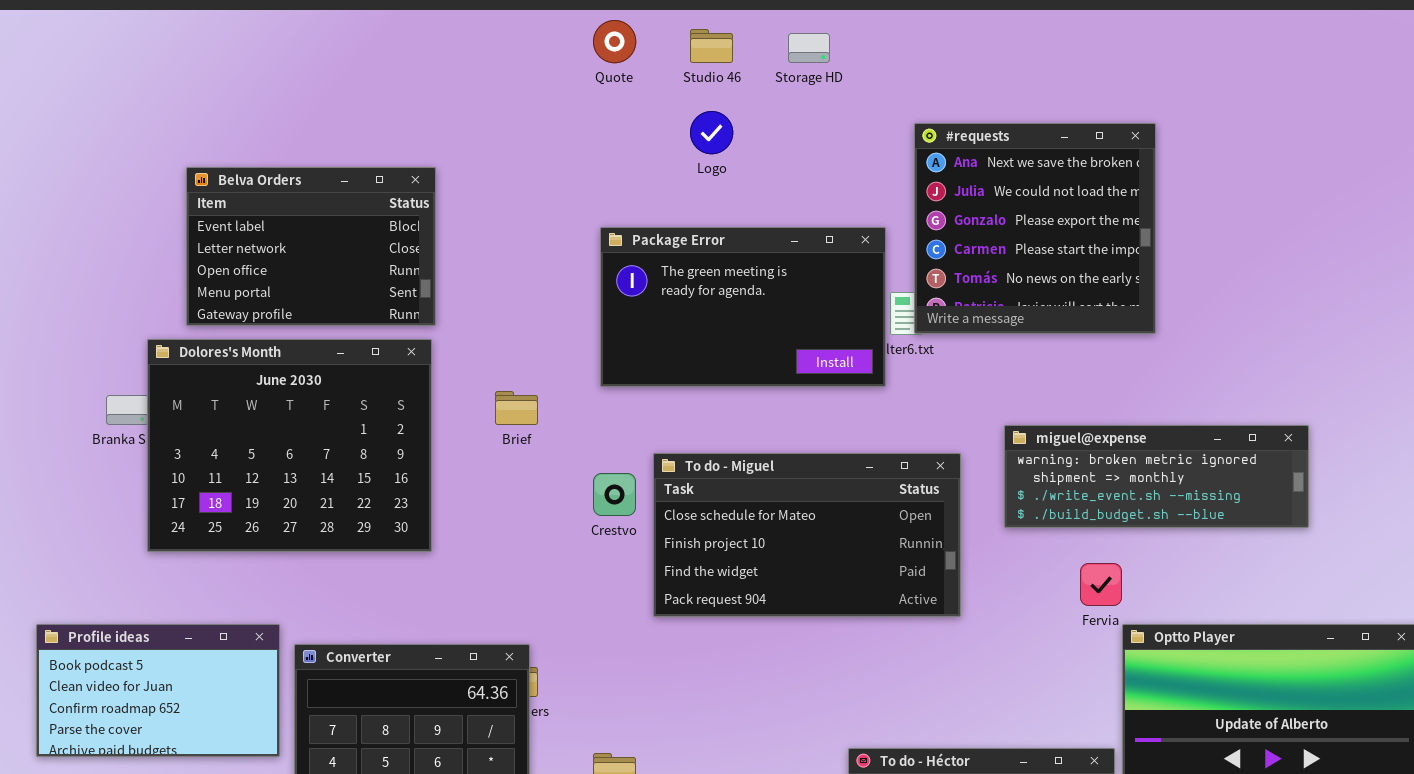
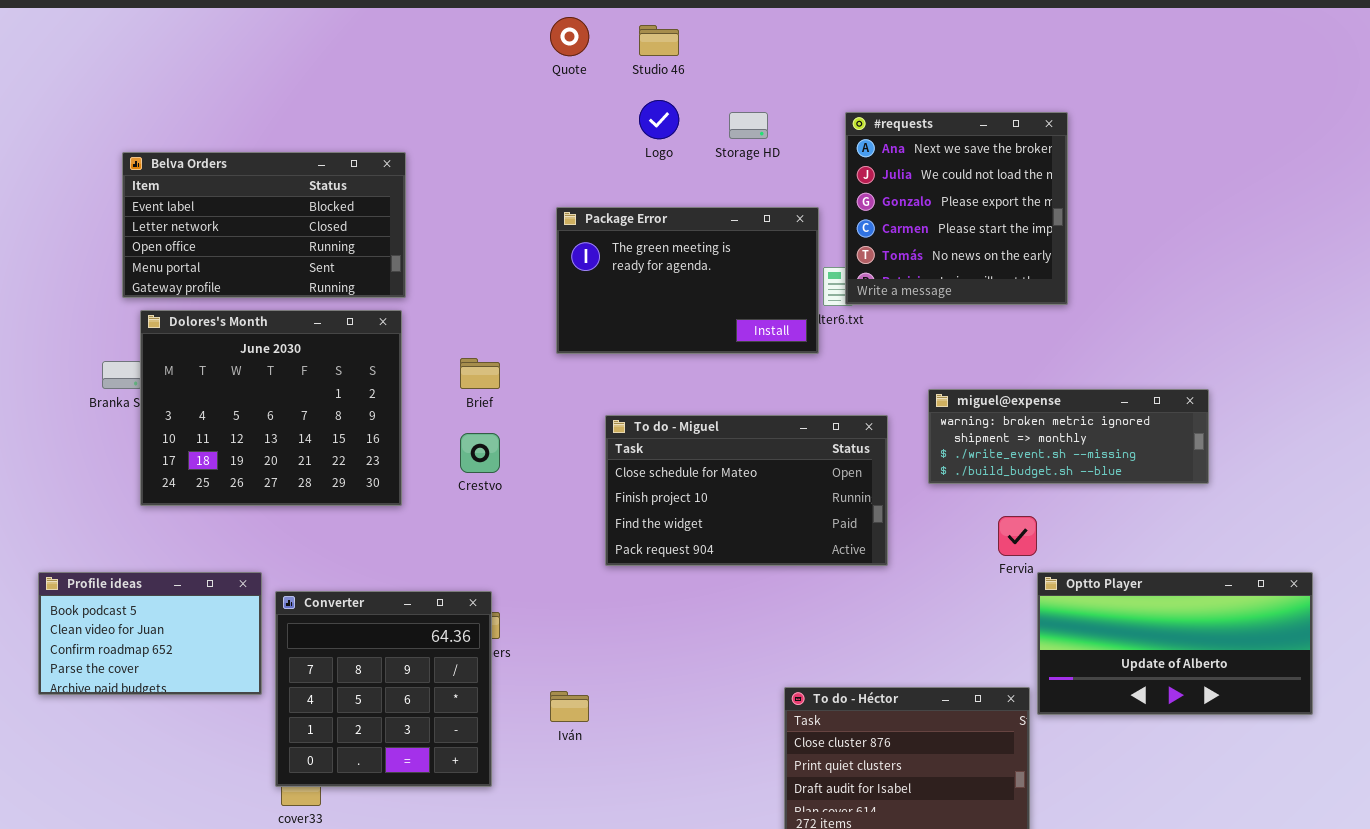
Storage HD: [788,33,830,63] -> [729,112,768,139], moved
Belva Orders: [186,167,436,326] -> [122,152,406,298], resized
Crestvo: [593,473,636,516] -> [460,433,500,473], moved

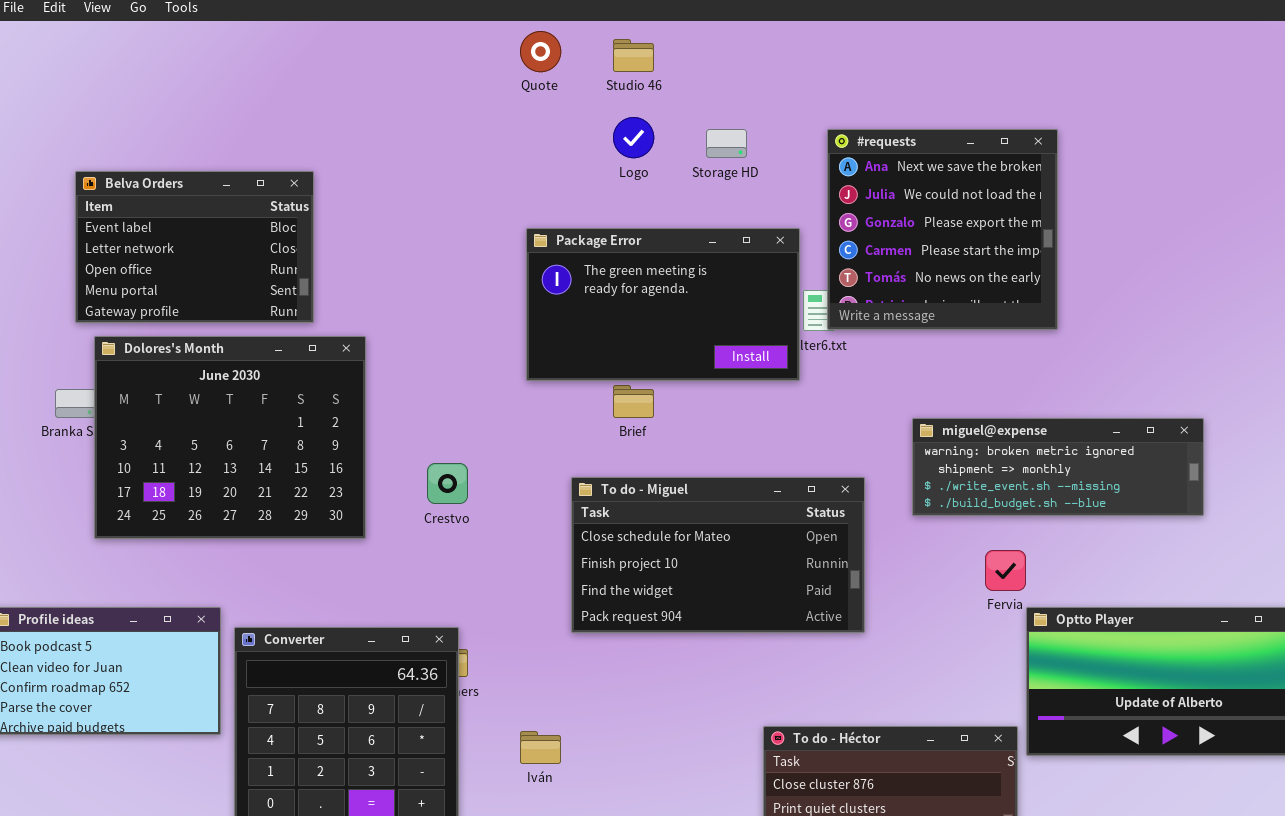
Belva Orders: [122,152,406,298] -> [75,171,314,323], resized
Brief: [460,358,500,389] -> [613,385,654,418], moved
To do - Miguel: [605,415,888,566] -> [571,477,865,633], moved

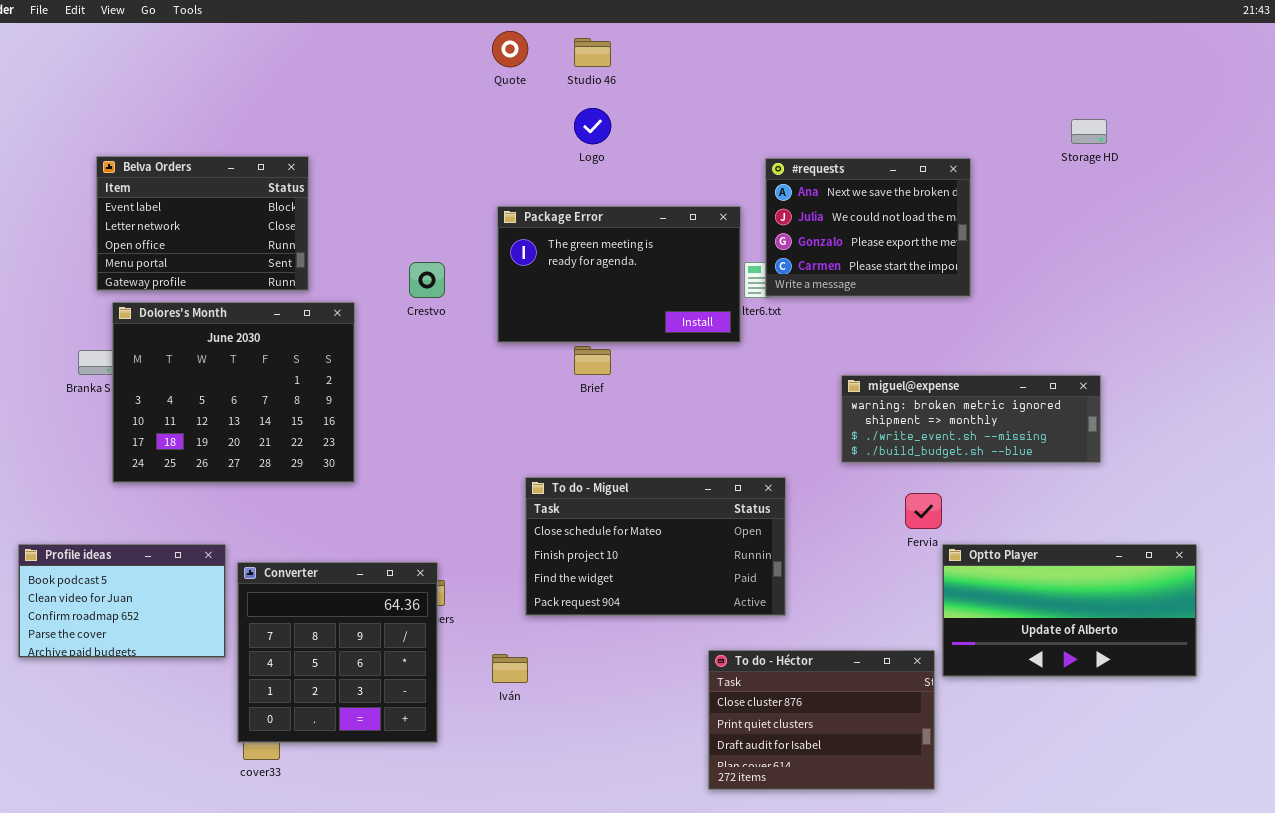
Storage HD: [706,129,747,158] -> [1071,119,1107,144], moved
#requests: [827,129,1058,330] -> [765,158,971,297], resized
Crestvo: [427,463,468,504] -> [409,262,445,298], moved
To do - Miguel: [571,477,865,633] -> [525,477,786,616], moved

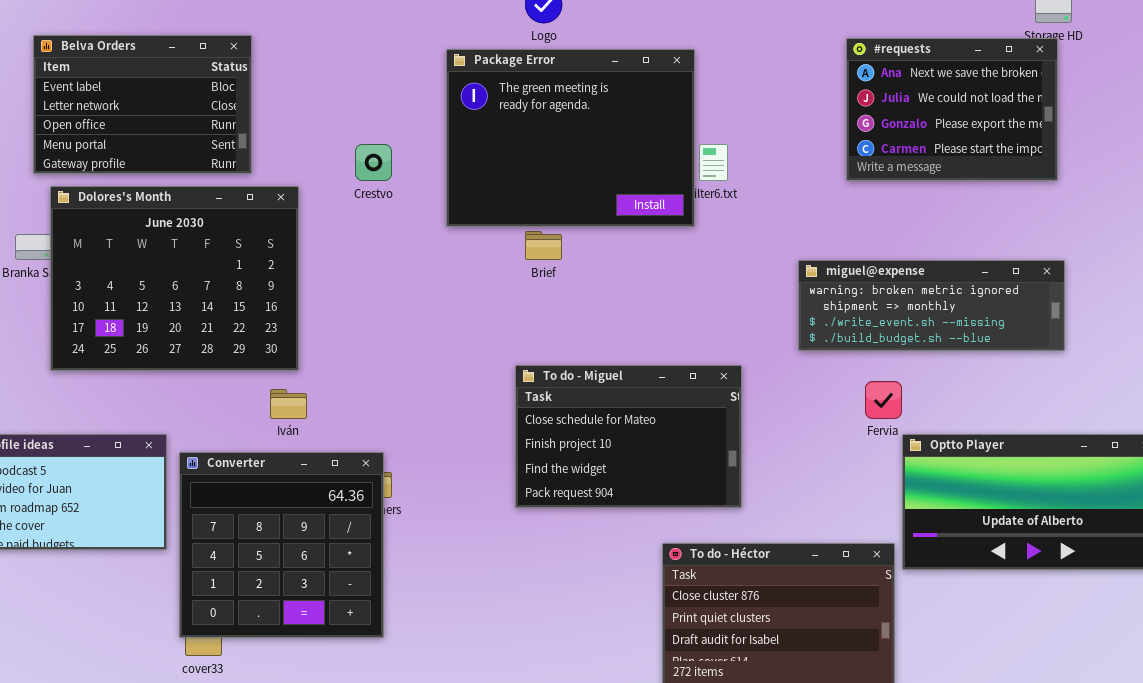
#requests: [765,158,971,297] -> [846,38,1058,181], moved
Package Error: [497,206,741,343] -> [446,49,695,227], resized
To do - Miguel: [525,477,786,616] -> [515,365,742,508], resized
Iván: [492,654,528,683] -> [270,389,307,419], moved

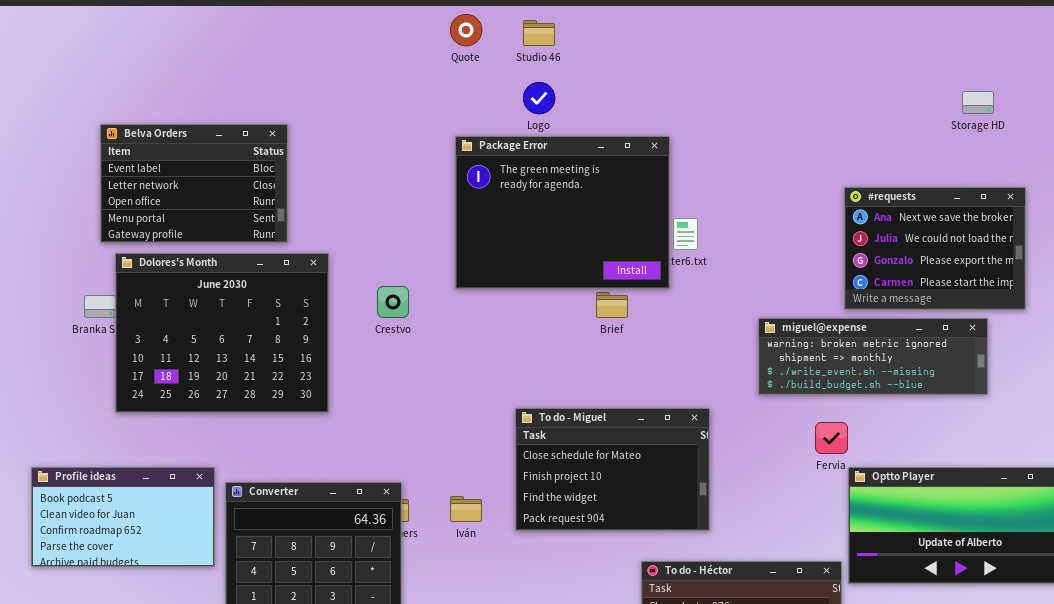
#requests: [846,38,1058,181] -> [844,187,1026,310], moved
Crestvo: [355,144,392,181] -> [377,286,409,318], moved
Brief: [525,231,562,260] -> [596,292,628,318], moved
Iván: [270,389,307,419] -> [450,496,482,522], moved

